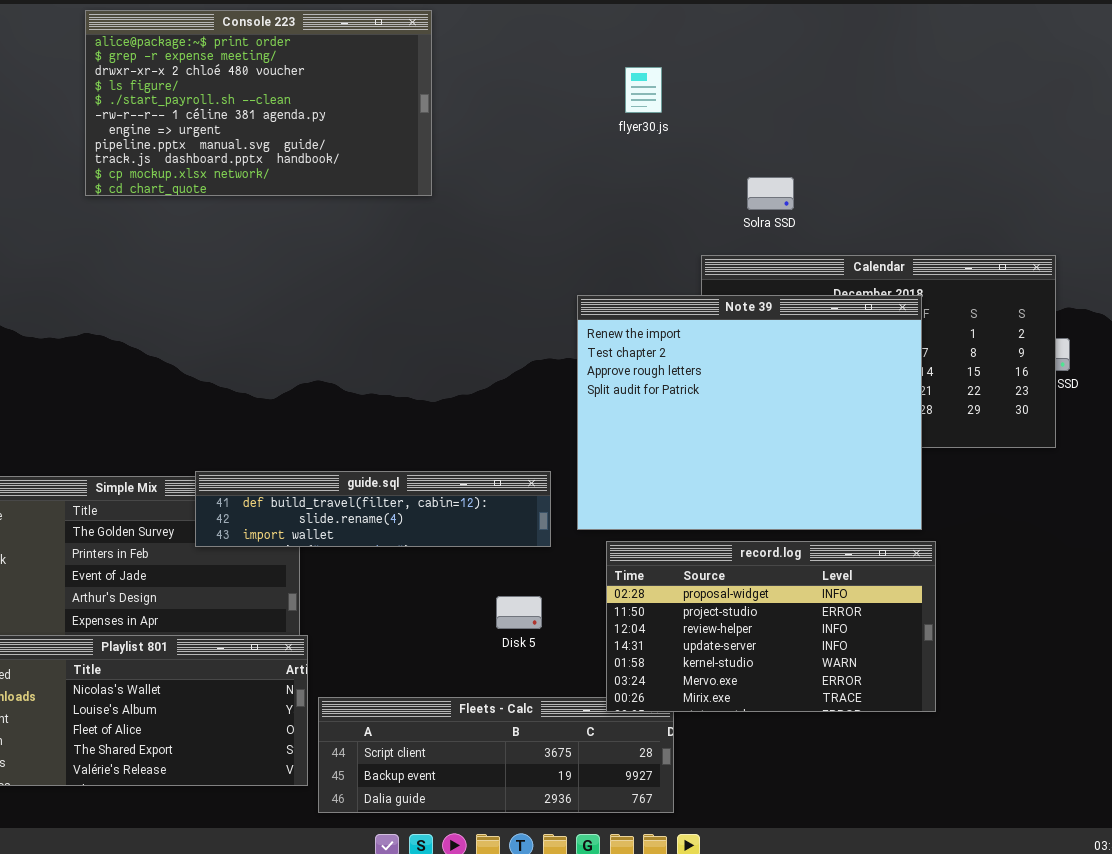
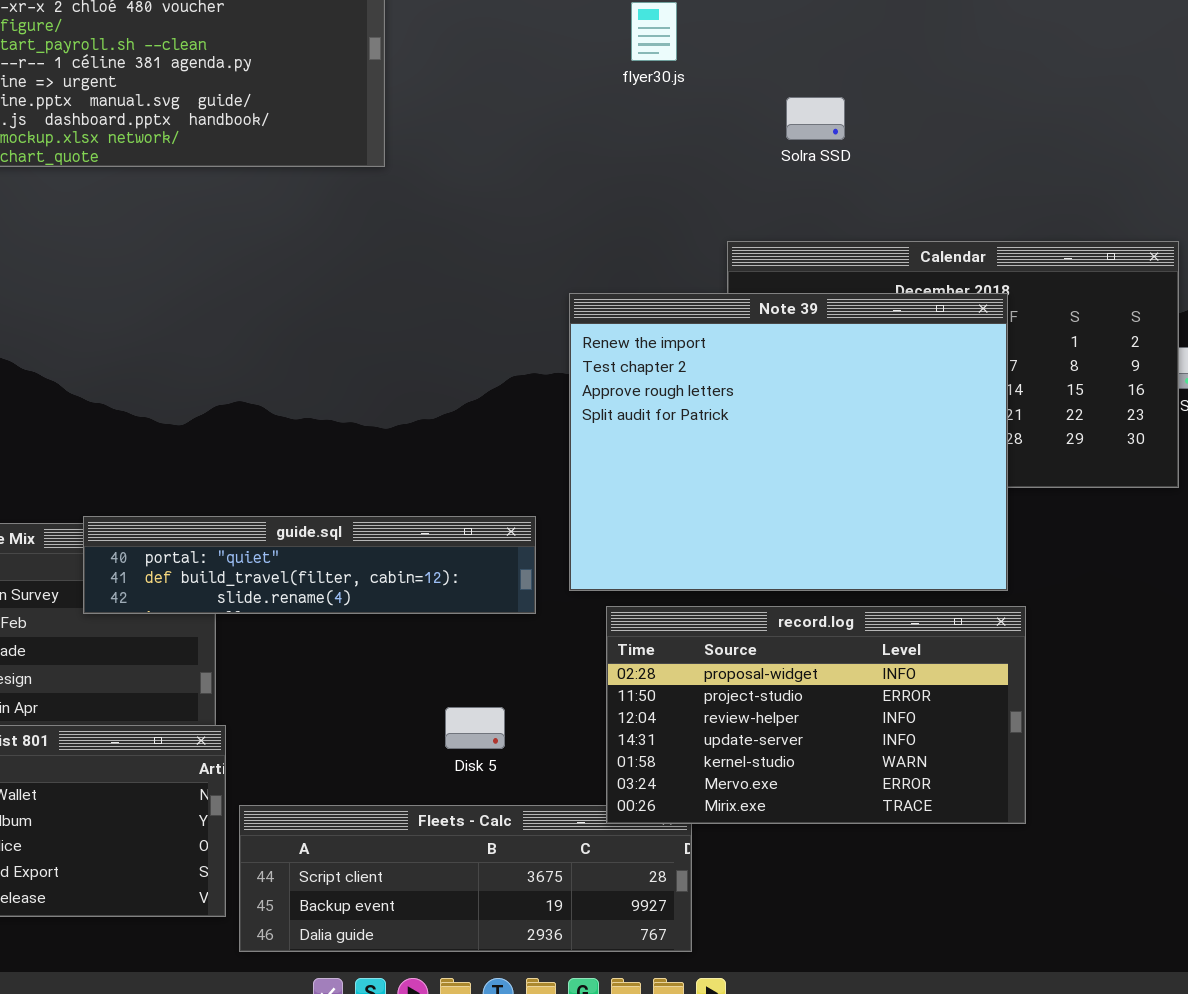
Solra SSD: [747,177,794,210] -> [786,97,845,140], moved
guide.sql: [195,471,551,547] -> [83,516,536,614], scrolled up 1 row
Disk 5: [496,596,542,629] -> [445,707,505,749], moved

